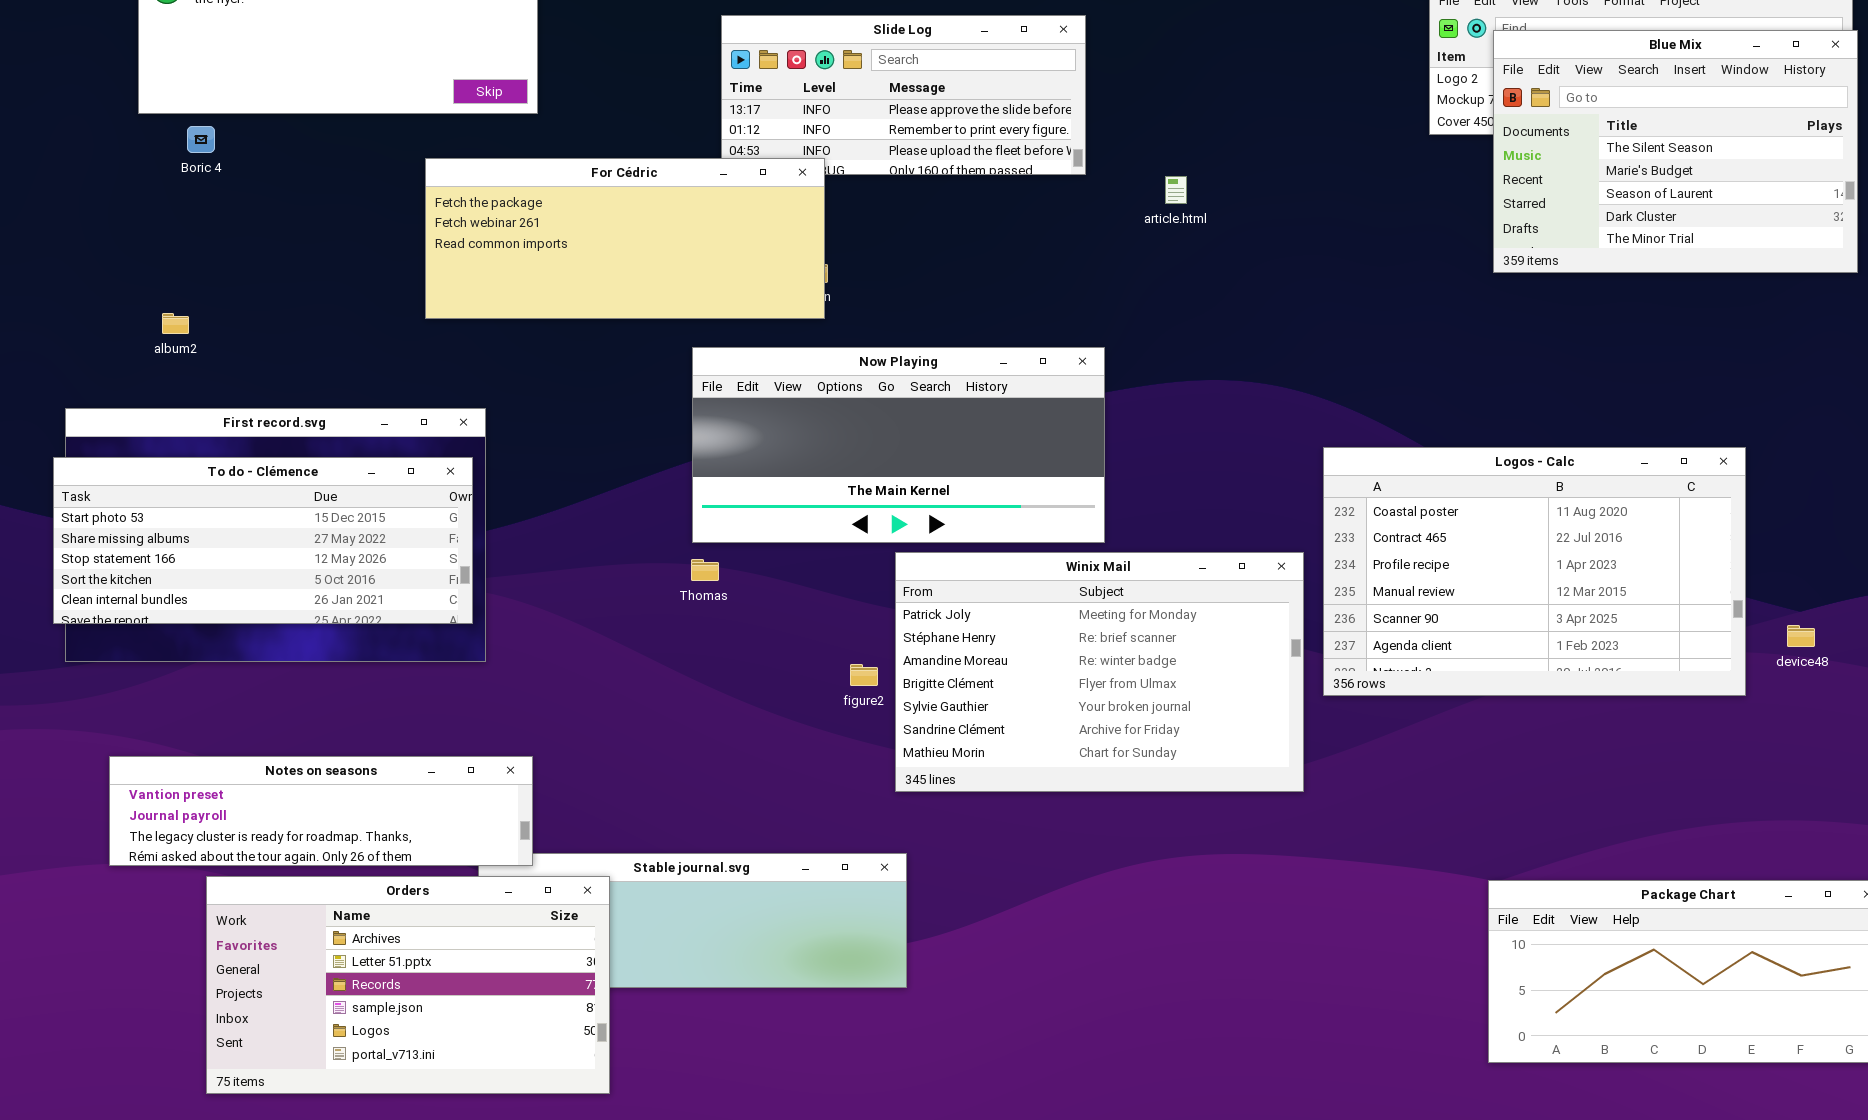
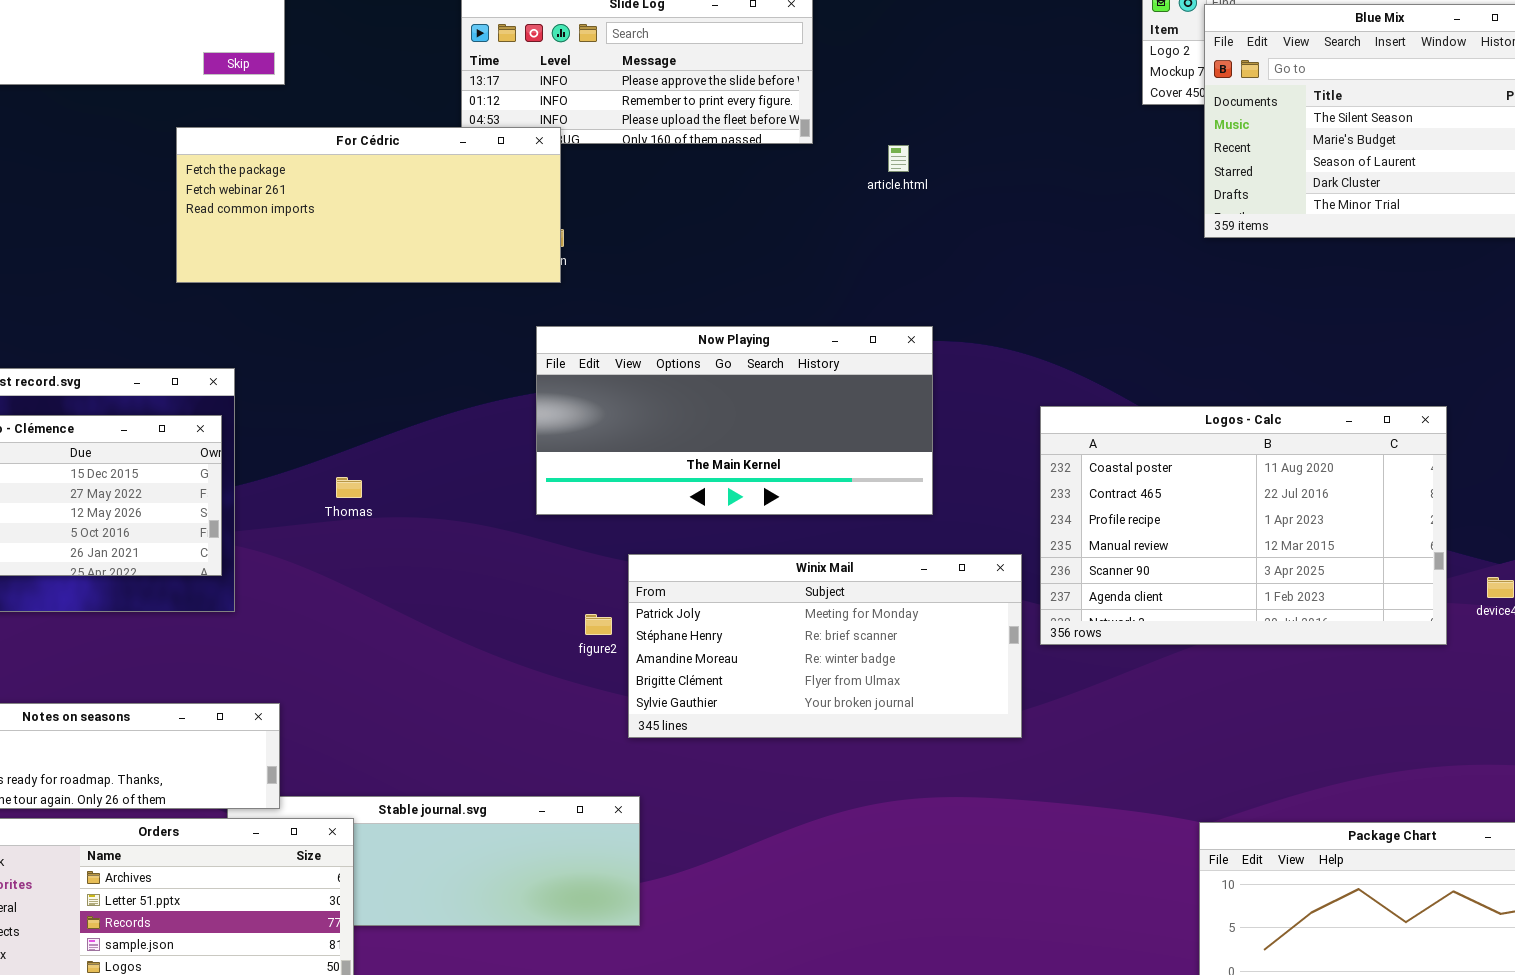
Now Playing: [692,347,1105,543] -> [536,326,933,515], moved
Winix Mail: [895,552,1304,792] -> [628,554,1022,738], resized
Thomas: [691,559,719,581] -> [336,477,362,498], moved

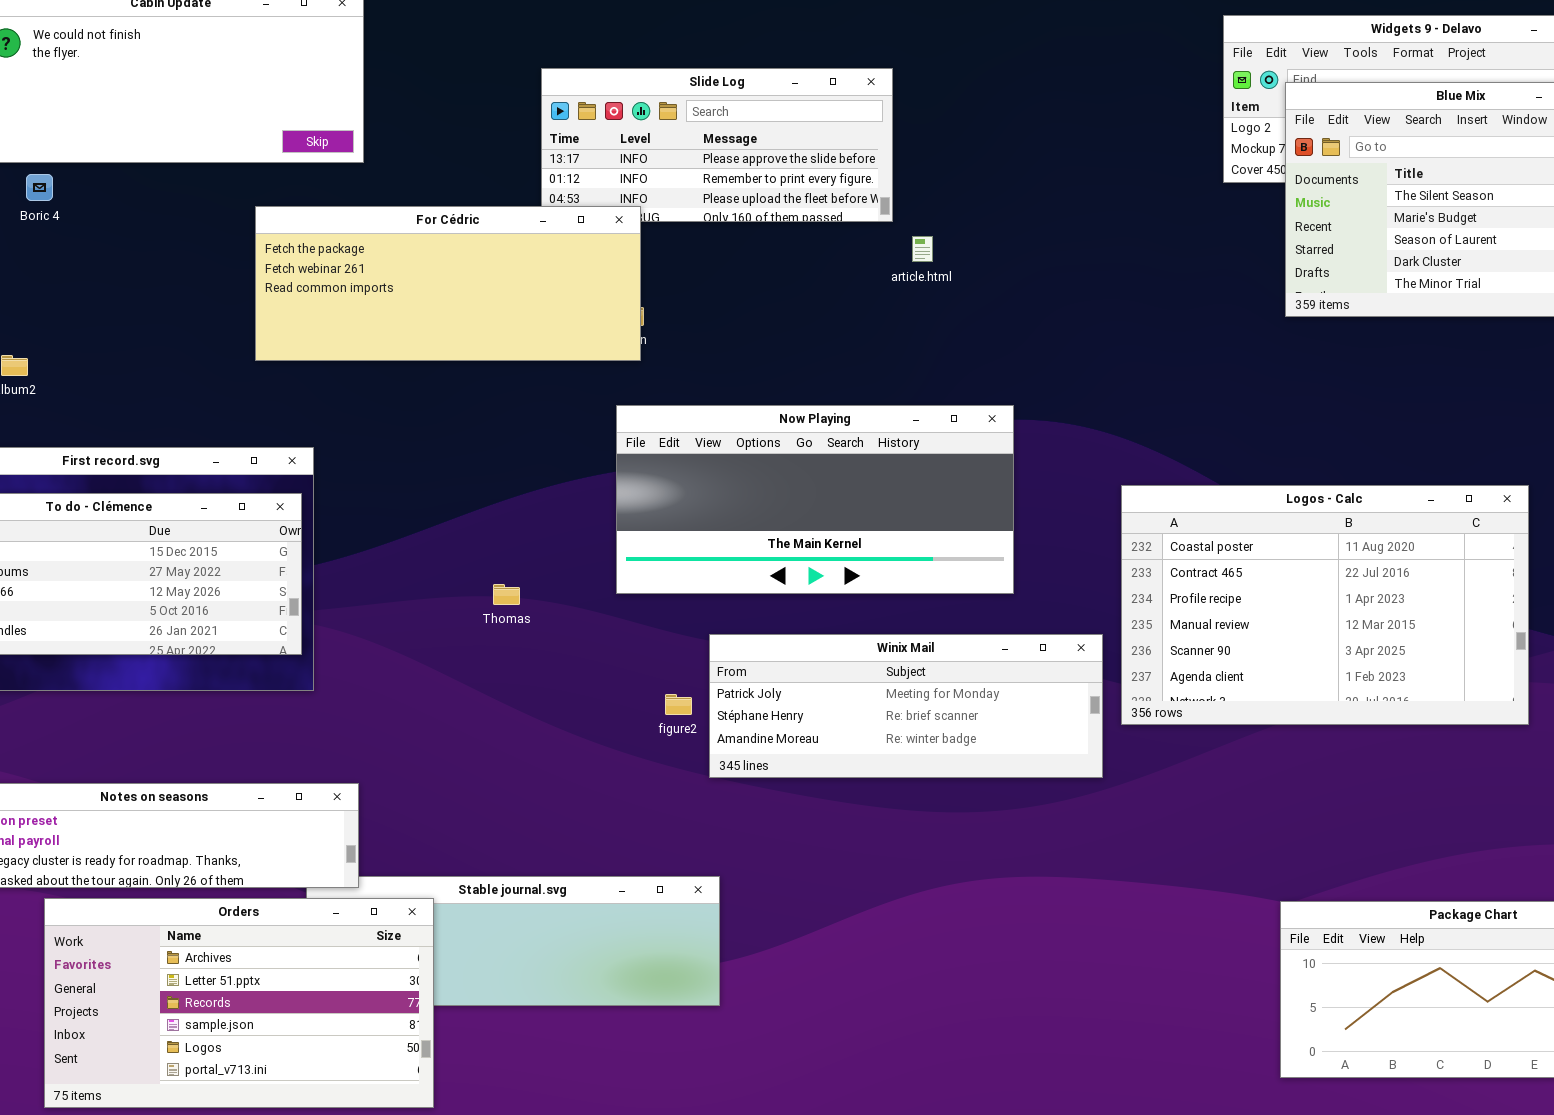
article.html: [888,145,909,172] -> [912,236,933,262], moved
Thomas: [336,477,362,498] -> [493,584,520,605], moved
Winix Mail: [628,554,1022,738] -> [709,634,1103,778], resized

